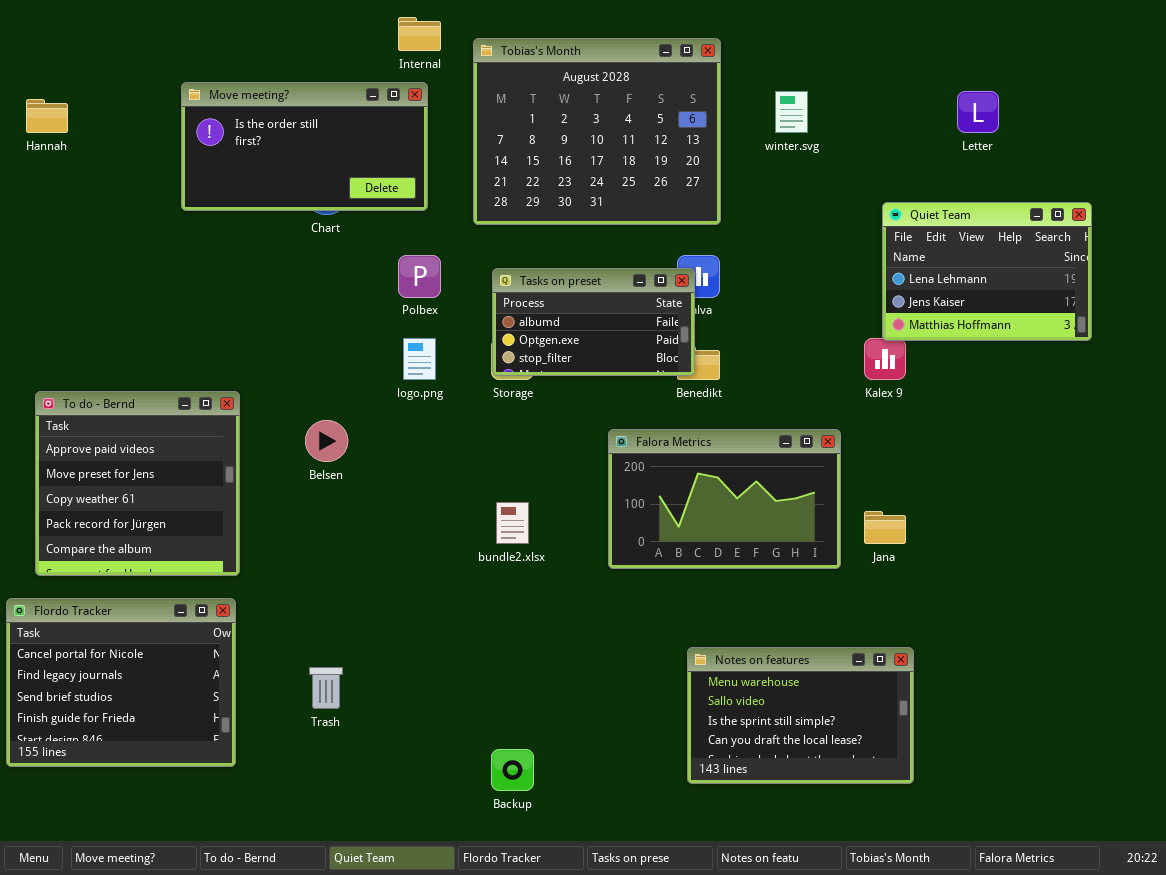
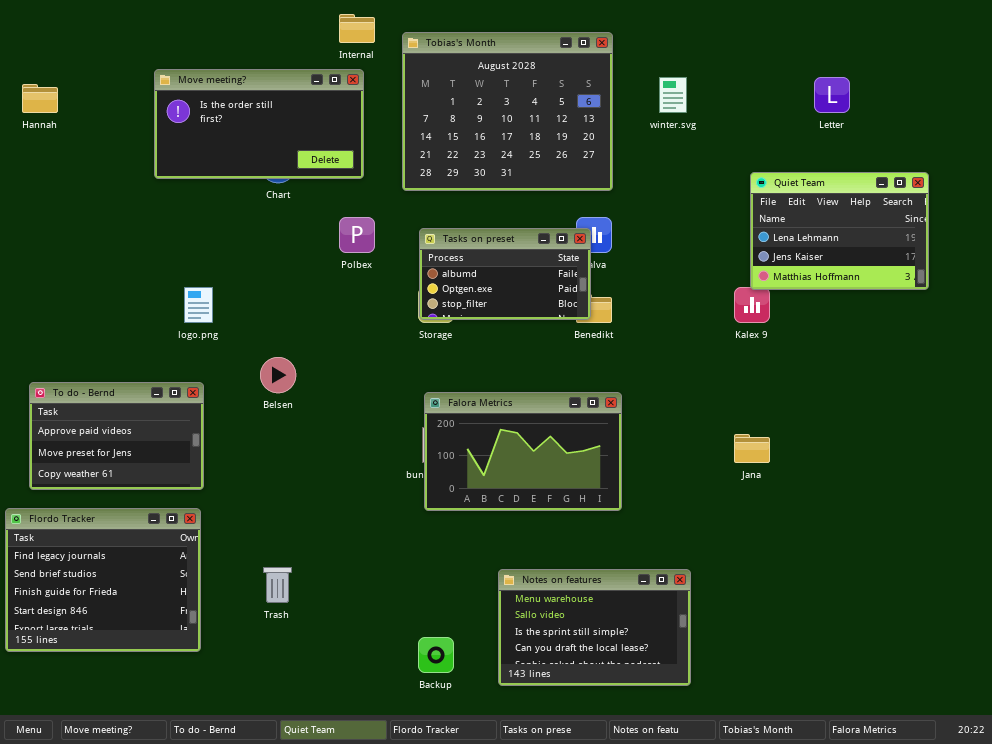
logo.png: [403,338,436,380] -> [184,287,213,323], moved
To do - Bernd: [35,391,240,576] -> [29,382,204,490], resized
Falora Metrics: [608,429,841,569] -> [424,392,622,511], moved
Flordo Tracker: [6,598,236,767] -> [5,508,201,652], scrolled down 1 row
Notes on features: [687,647,914,784] -> [498,569,691,686], moved

